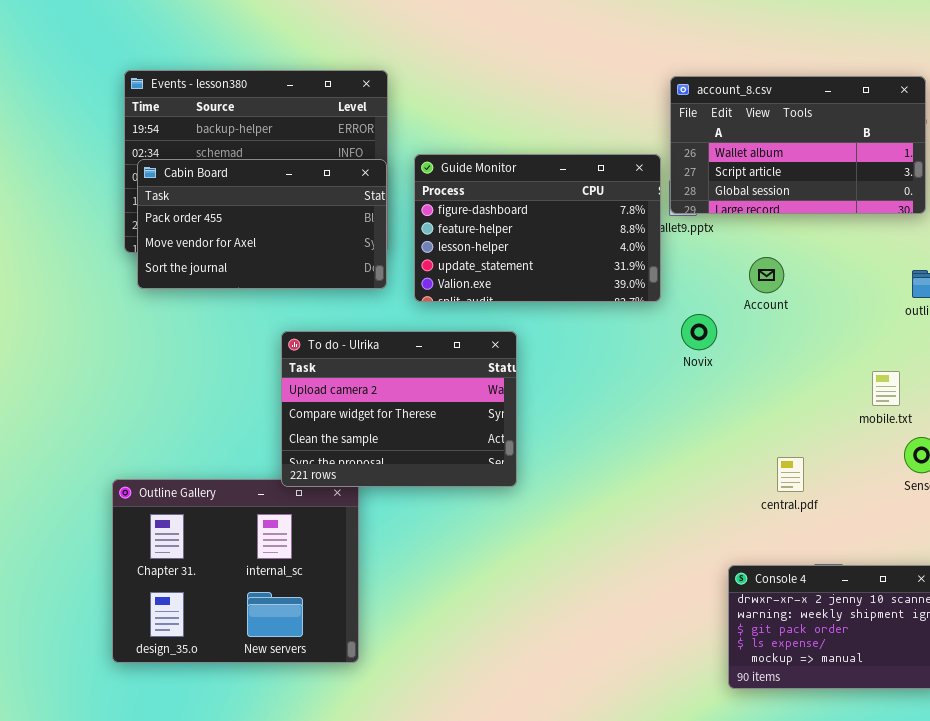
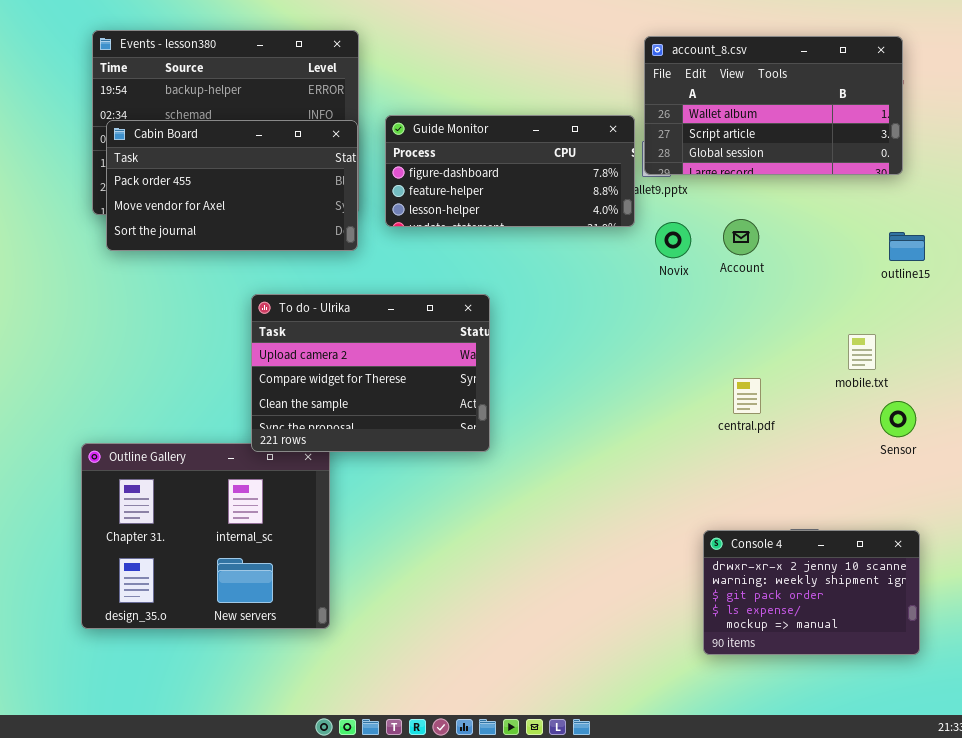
Guide Monitor: [414,154,661,302] -> [385,115,635,227], resized
Novix: [681,314,717,350] -> [655,222,691,258], moved
central.pdf: [777,457,804,492] -> [733,378,761,414], moved

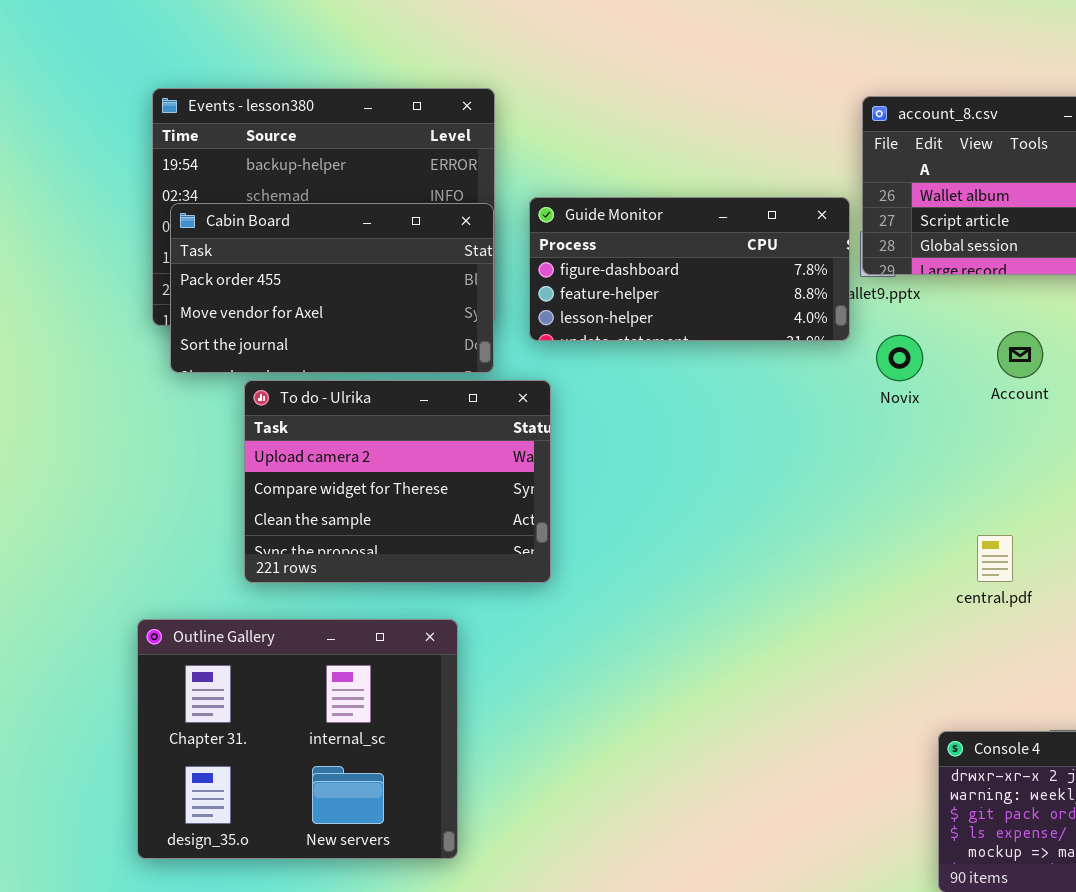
Account: [723,219,759,255] -> [997,331,1043,378], moved
To do - Ulrika: [251,294,490,452] -> [244,380,551,583], moved

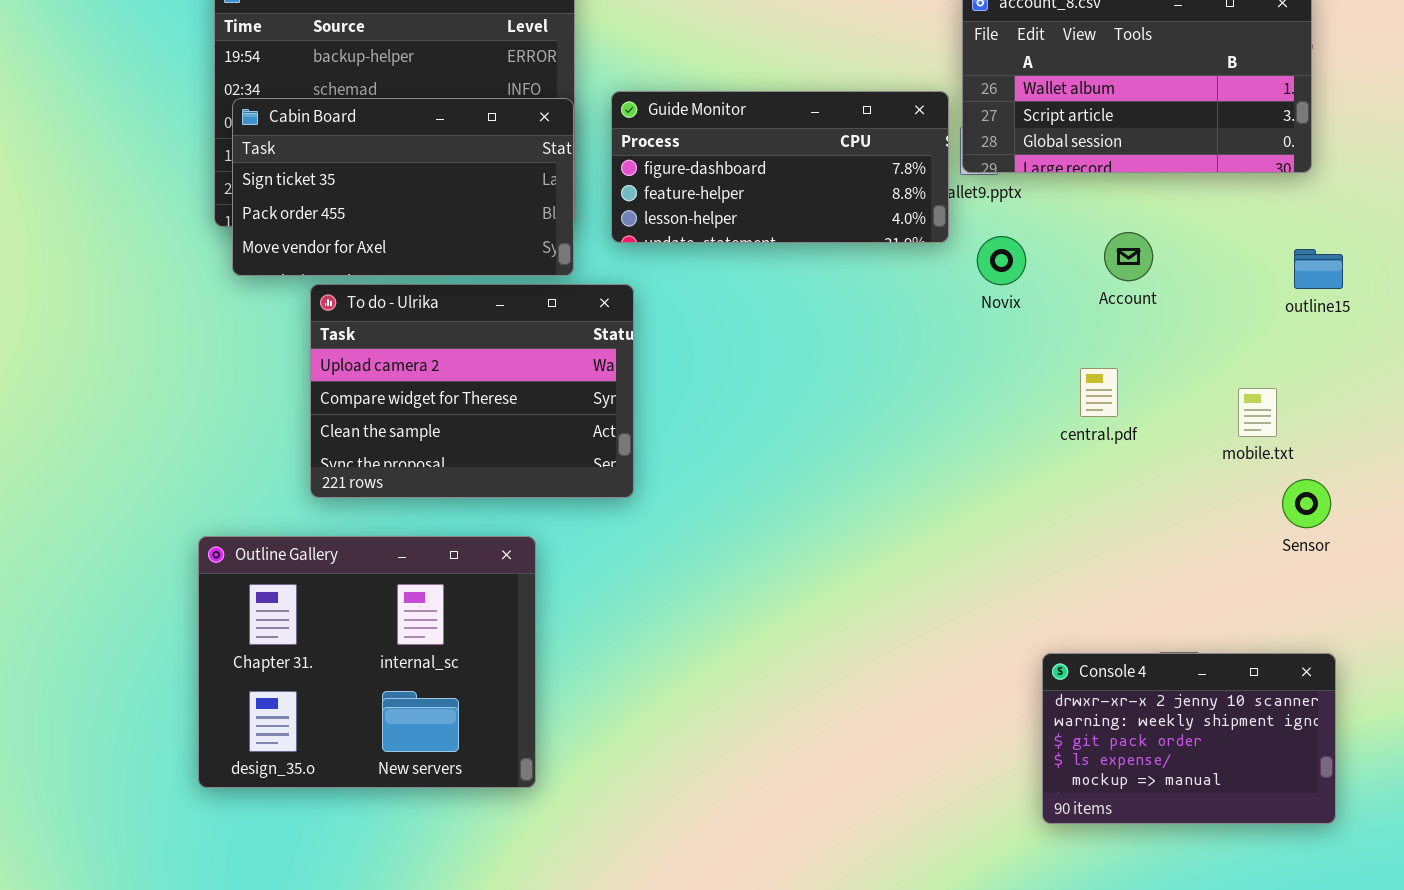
Cabin Board: [170,203,494,373] -> [232,98,574,276], scrolled up 1 row
central.pdf: [977,535,1013,582] -> [1080,368,1118,417], moved

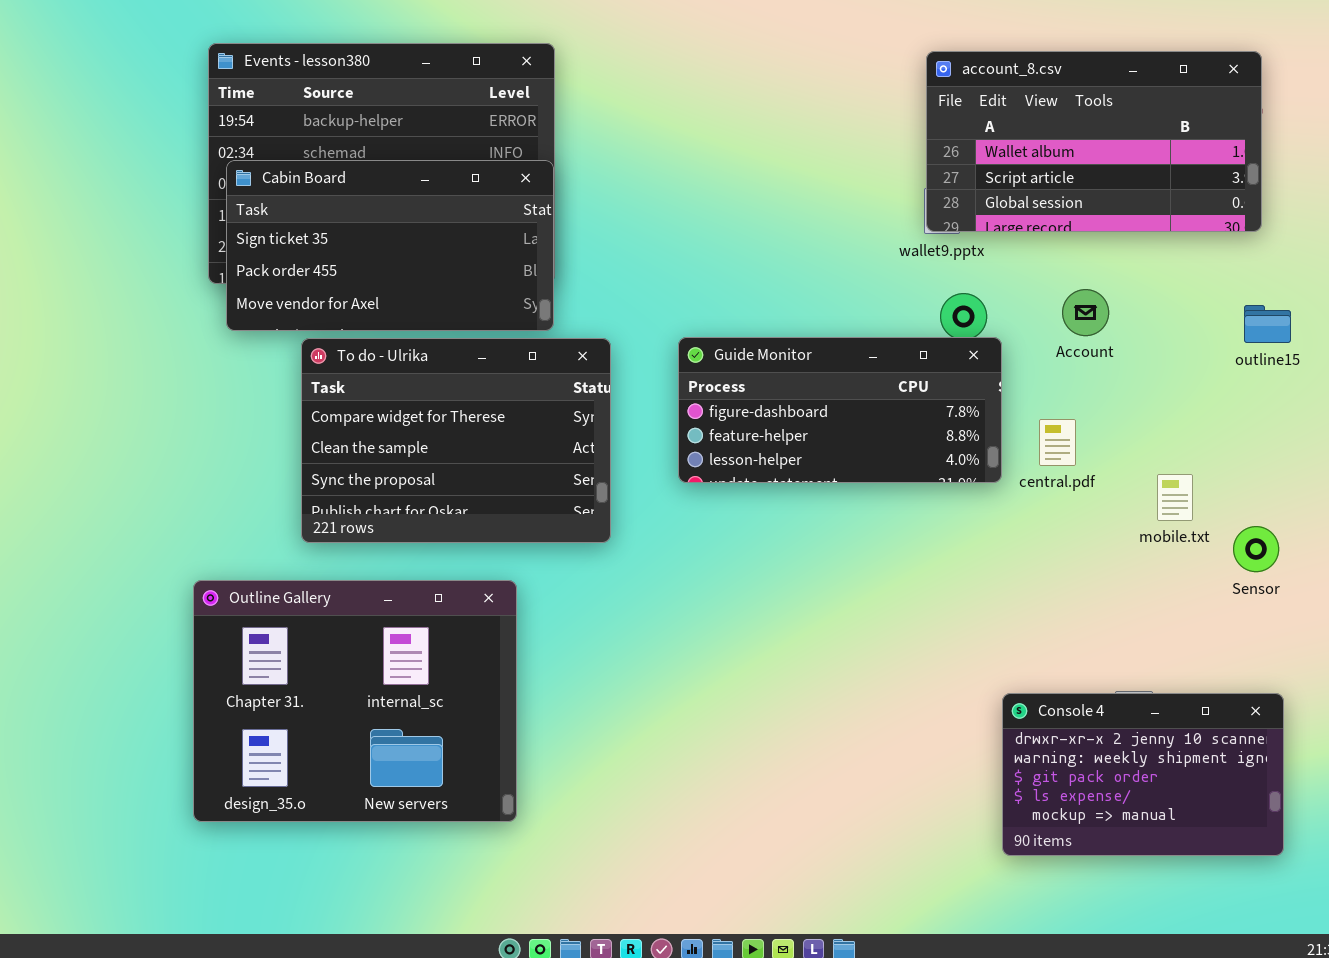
Guide Monitor: [611,91,949,243] -> [678,337,1002,483], moved
To do - Ulrika: [310,284,634,498] -> [301,338,611,543], scrolled down 1 row
mobile.txt: [1238,388,1277,437] -> [1157,474,1193,521], moved

